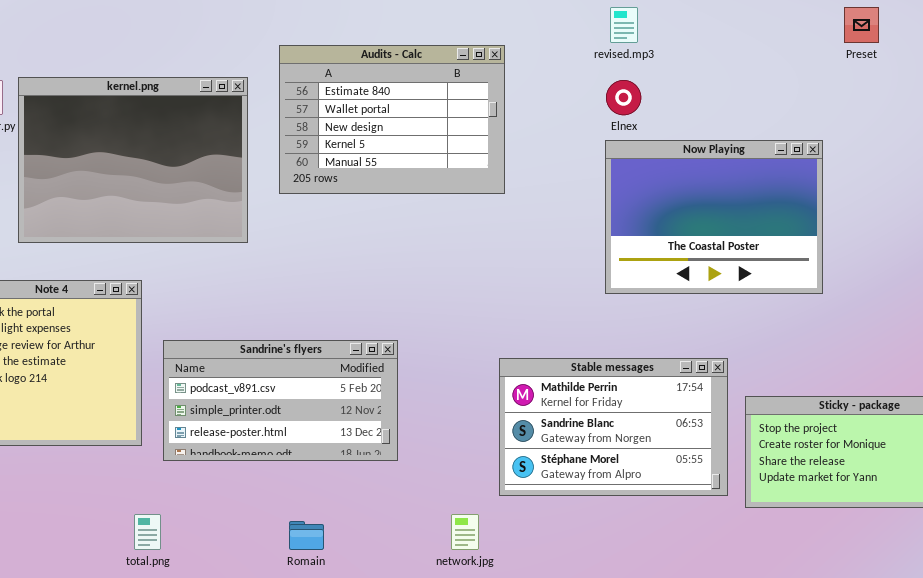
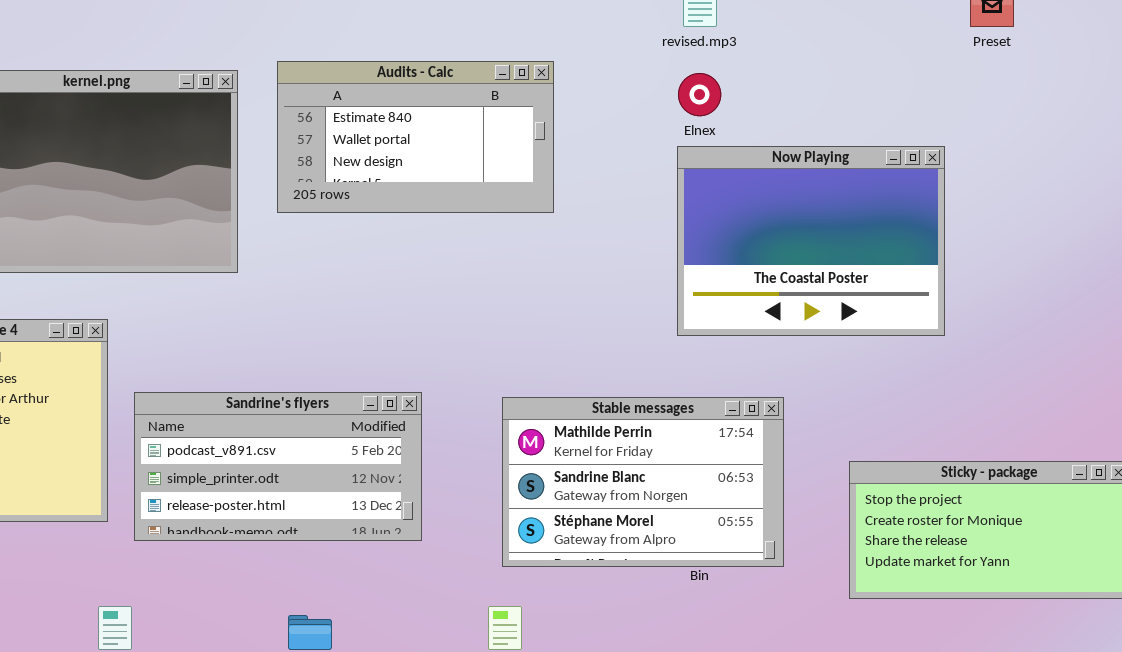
Audits - Calc: [279,45,505,194] -> [277,61,554,213], resized
Stable messages: [499,358,728,496] -> [502,397,784,567], moved

